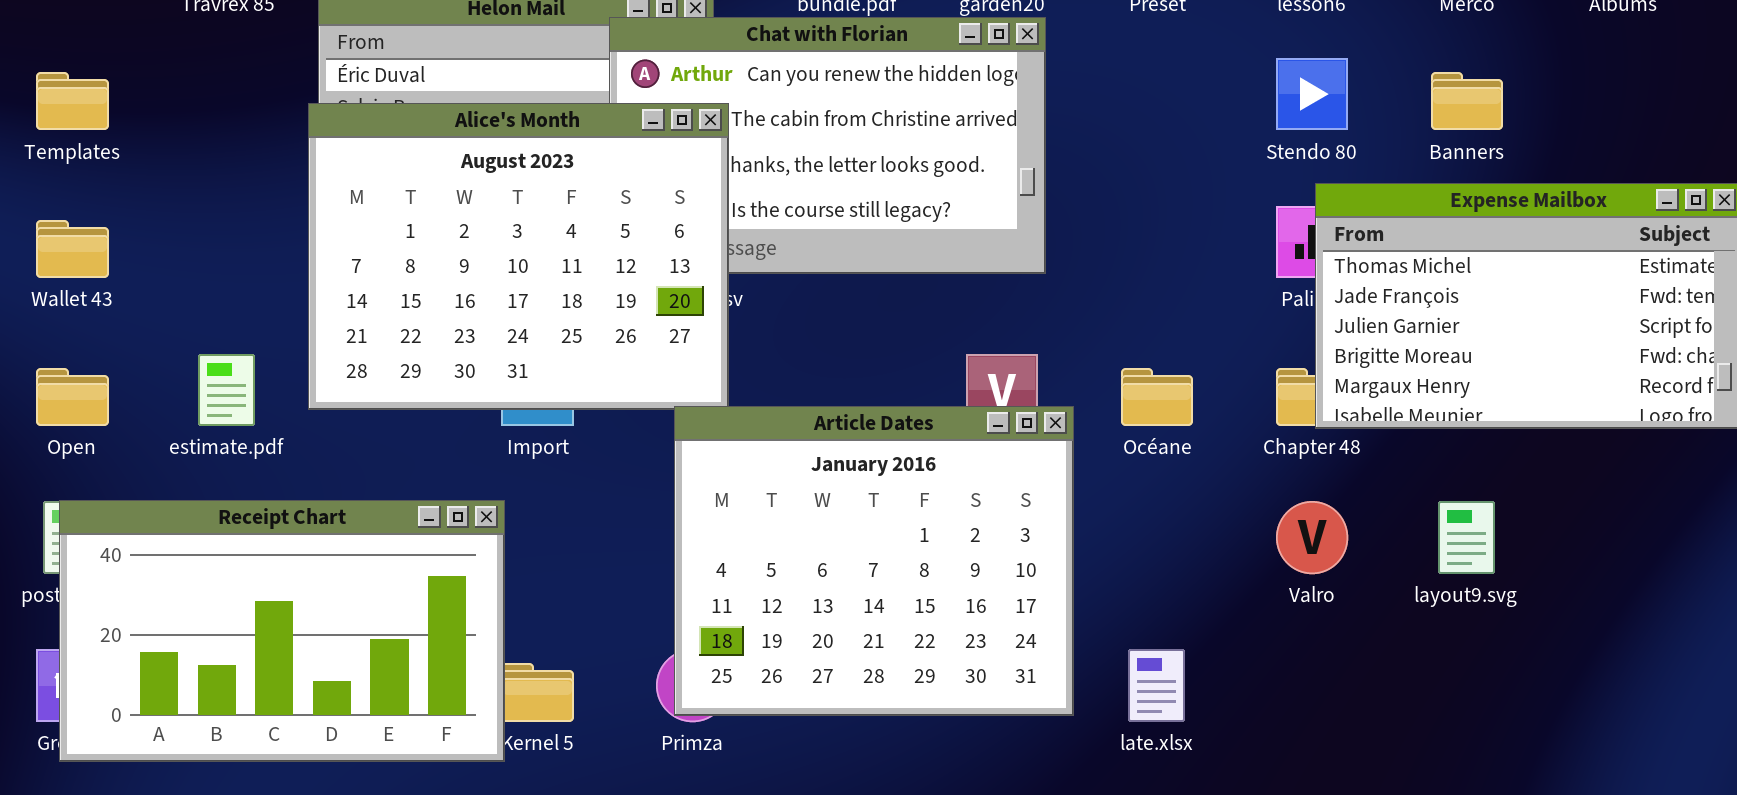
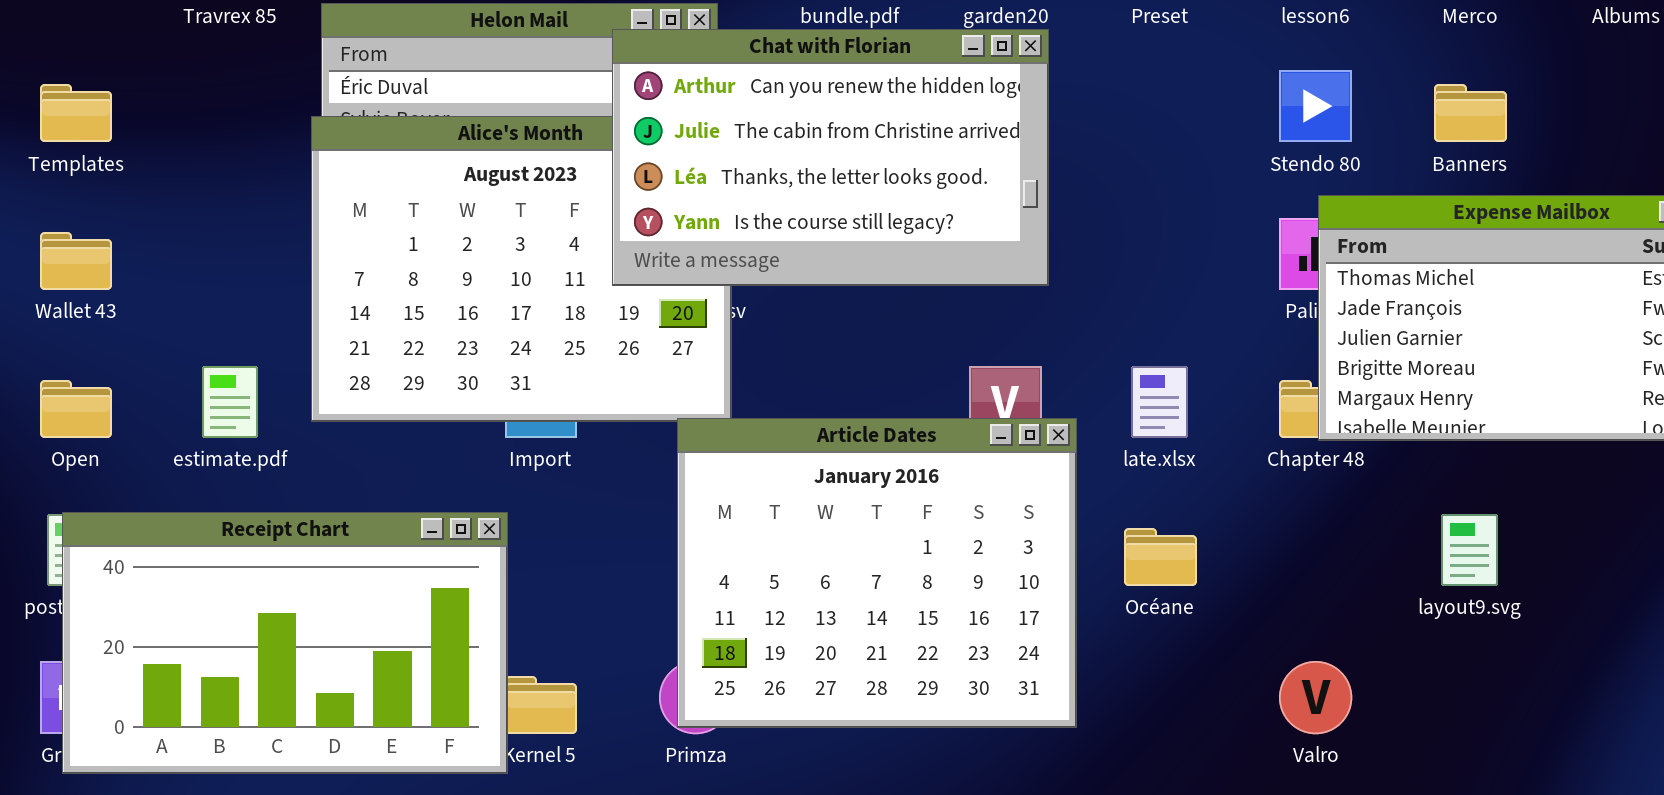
Chat with Florian: [609,17,1046,274] -> [612,29,1049,286], raised
Océane: [1121,368,1193,426] -> [1124,528,1197,586], moved
Valro: [1276,501,1348,574] -> [1279,661,1352,734], moved
late.xlsx: [1128,649,1185,722] -> [1131,366,1188,438], moved

